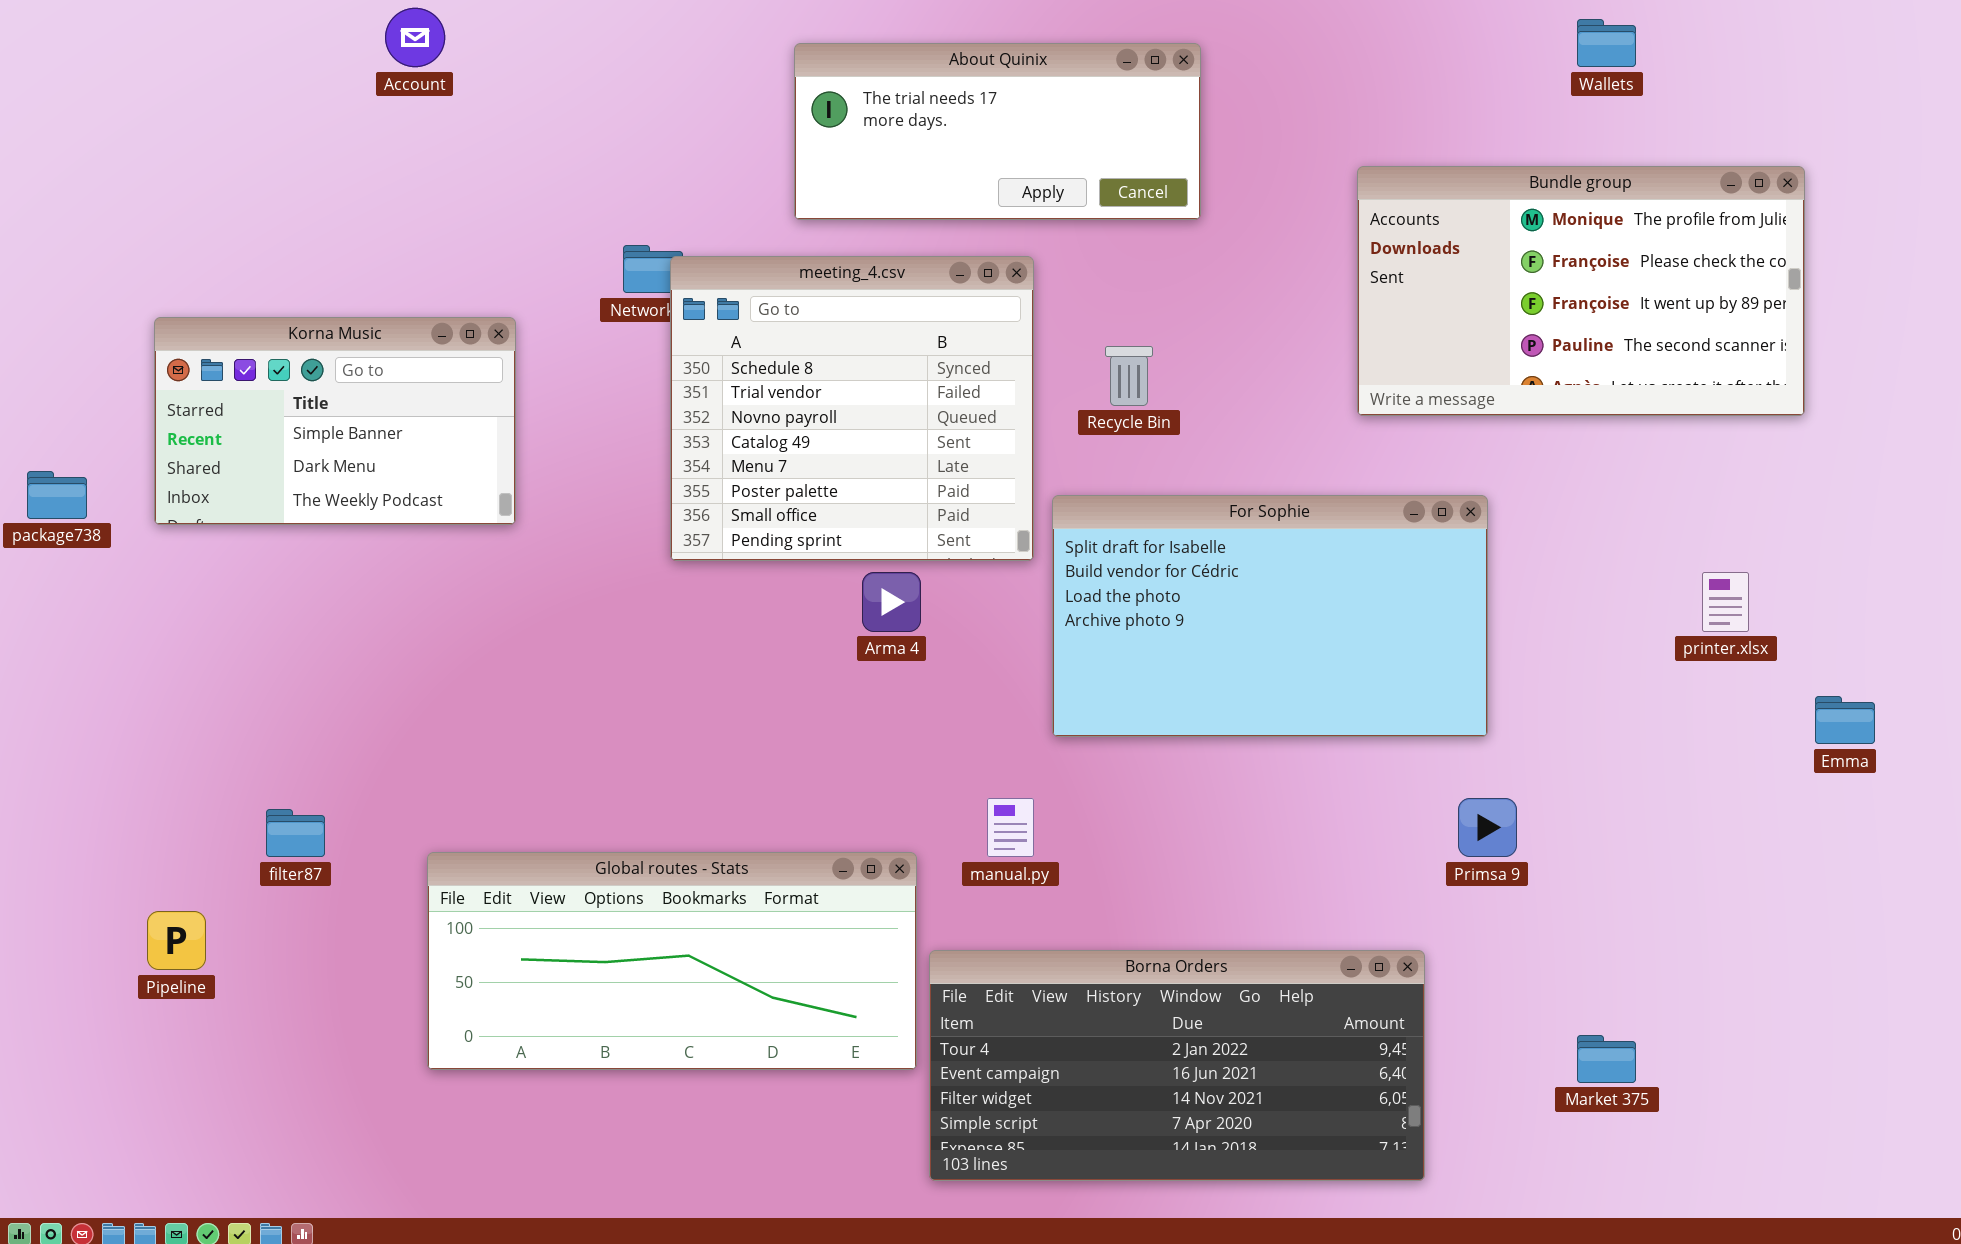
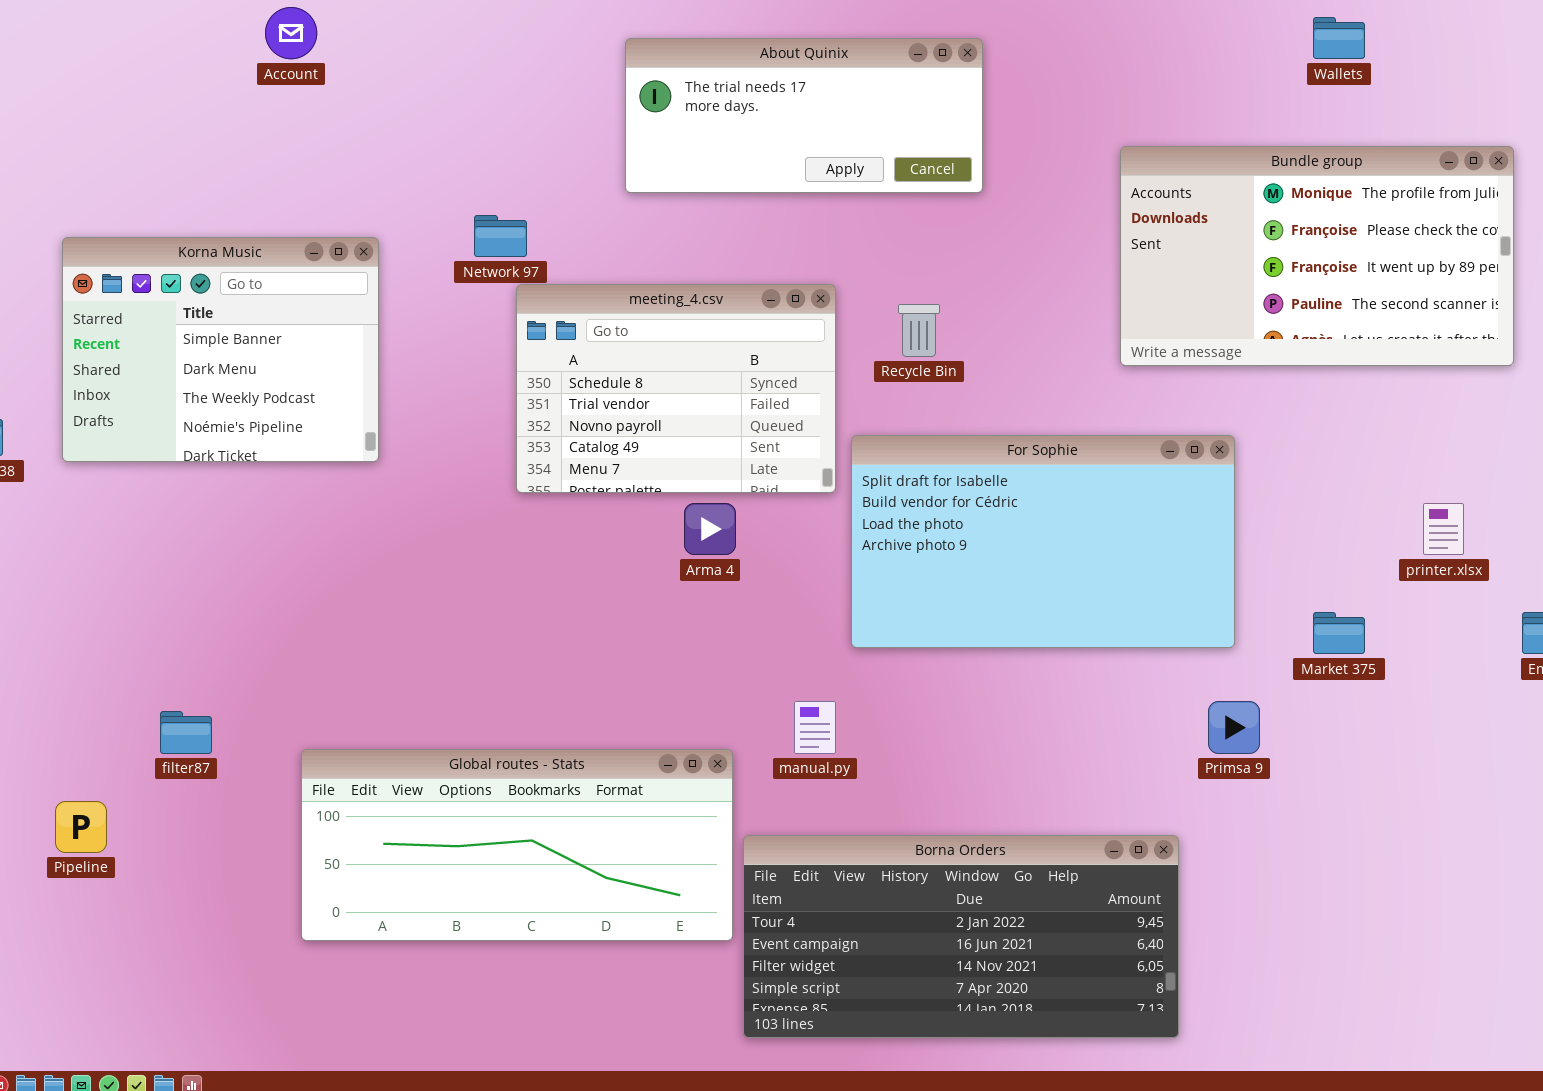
meeting_4.csv: [670,256,1034,561] -> [516,284,836,493], resized
Korna Music: [154,317,516,525] -> [62,237,379,462], resized
Market 375: [1577,1035,1636,1083] -> [1313,612,1365,654], moved

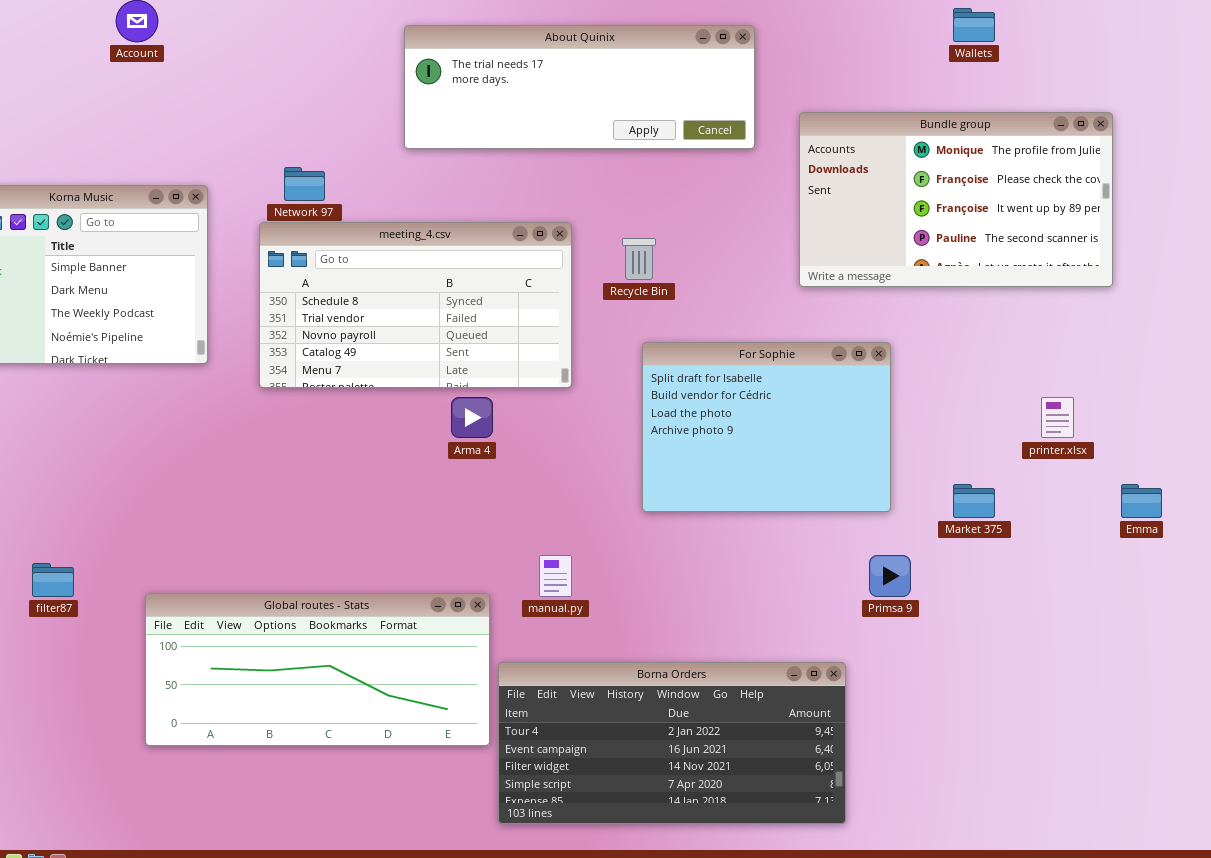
About Quinix: [625,38,983,193] -> [404,25,755,149], resized
meeting_4.csv: [516,284,836,493] -> [259,222,572,388], resized
For Sophie: [851,435,1235,648] -> [642,342,891,512], resized

